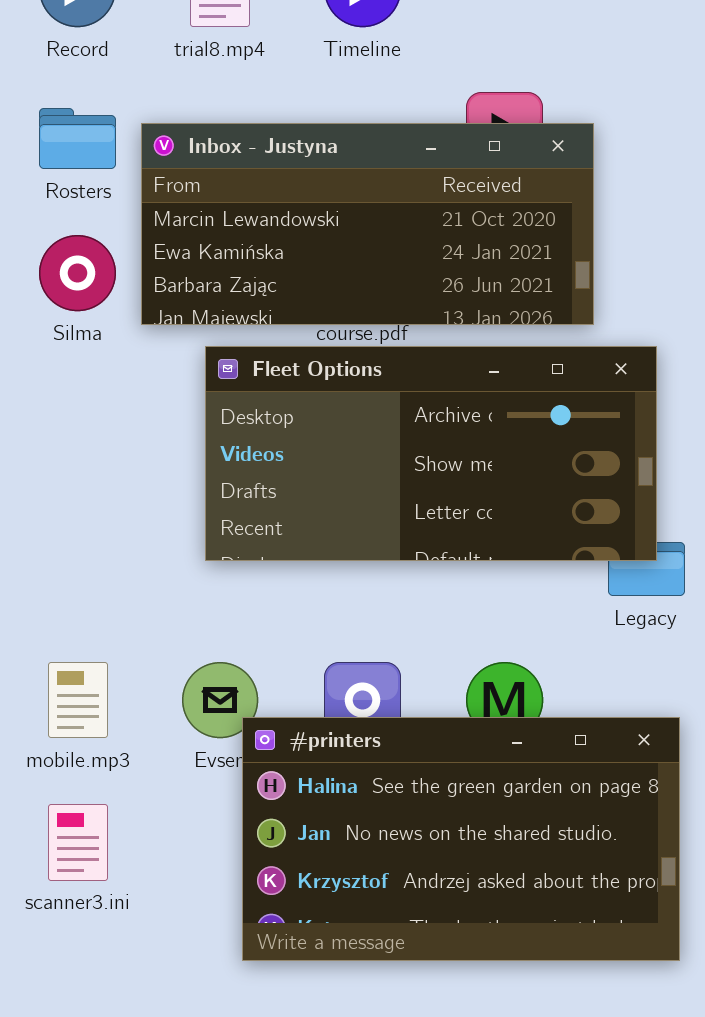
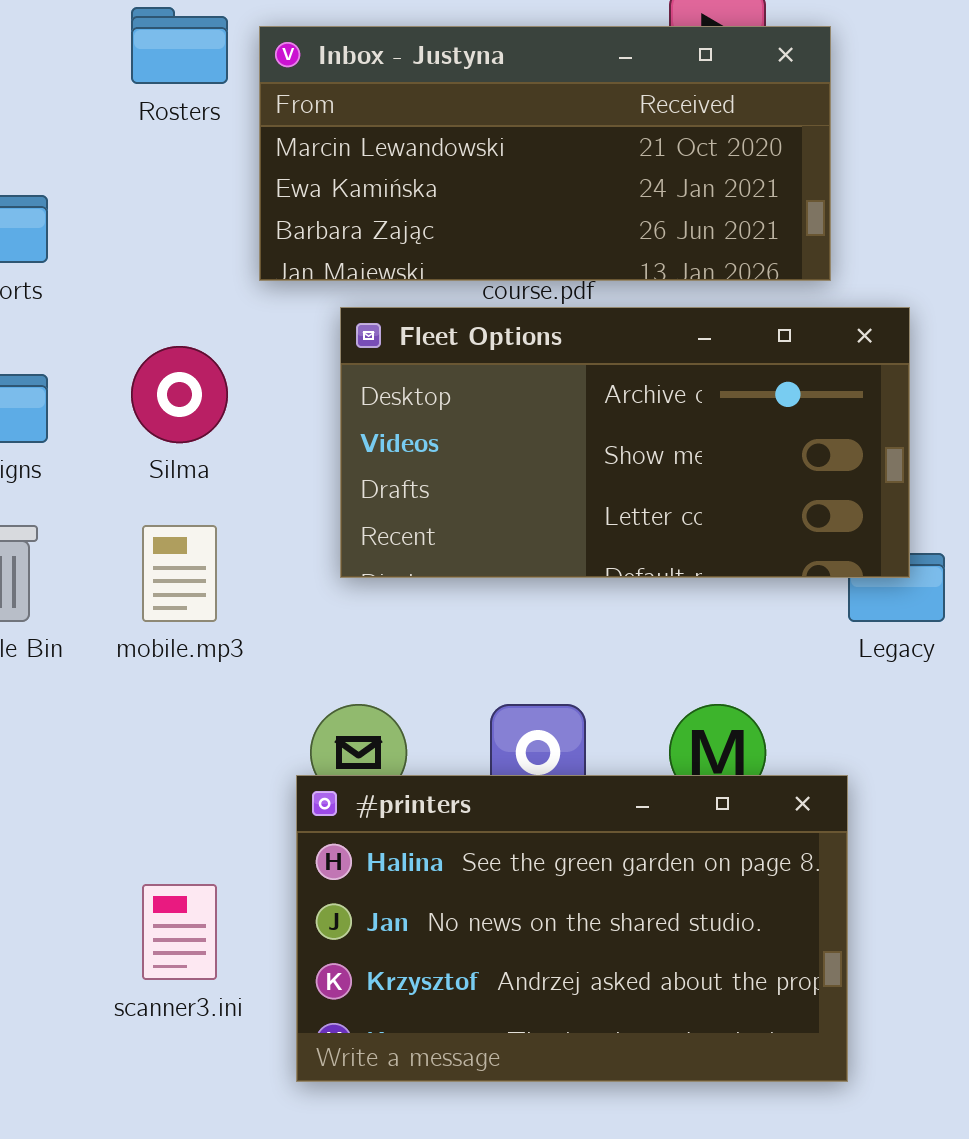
Silma: [39,235,116,311] -> [131,346,228,443], moved
mobile.mp3: [48,662,108,738] -> [142,525,217,622], moved
#printers: [242,717,680,961] -> [296,775,848,1082], moved

